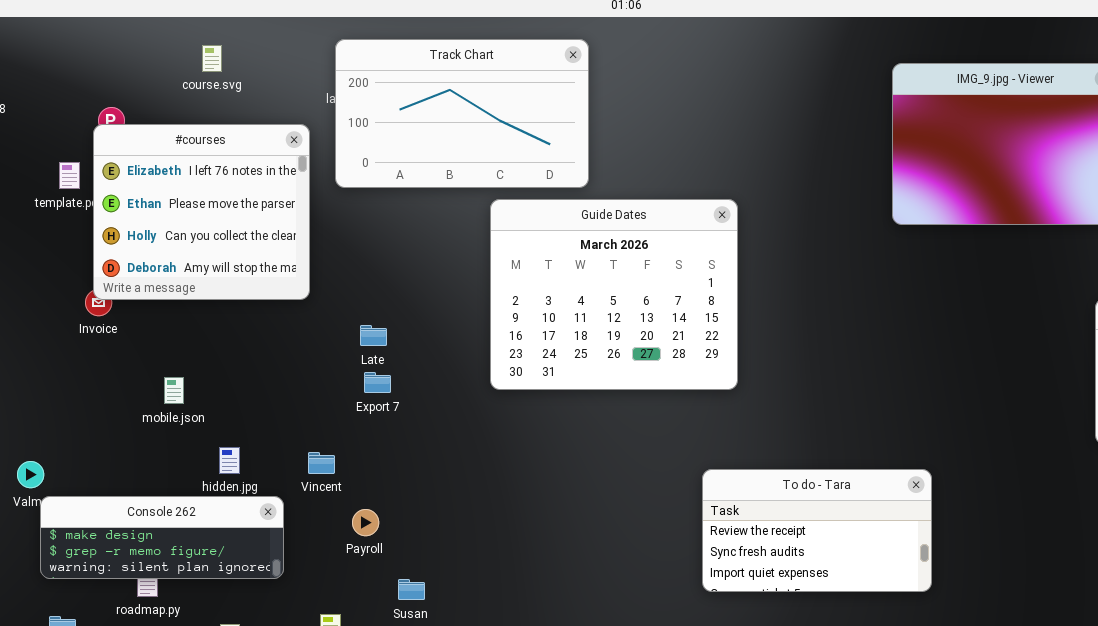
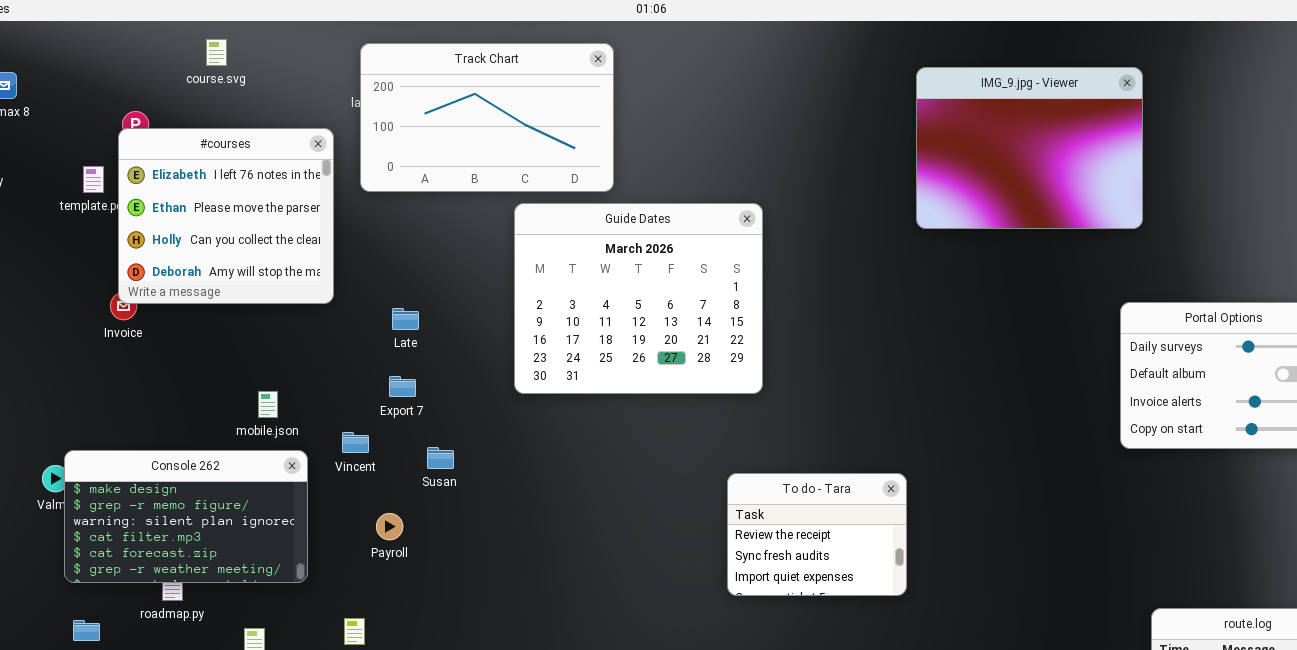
course.svg: [202,45,222,72] -> [206,39,227,66], moved
Late: [360,325,387,346] -> [392,308,419,330], moved
mobile.json: [164,377,184,404] -> [258,391,278,418], moved
Vincent: [308,452,335,474] -> [342,432,369,453], moved
To do - Tara: [702,469,932,592] -> [727,473,907,596], resized
Console 262: [40,496,284,579] -> [64,450,308,583], resized
Susan: [398,579,425,600] -> [427,447,454,469], moved

